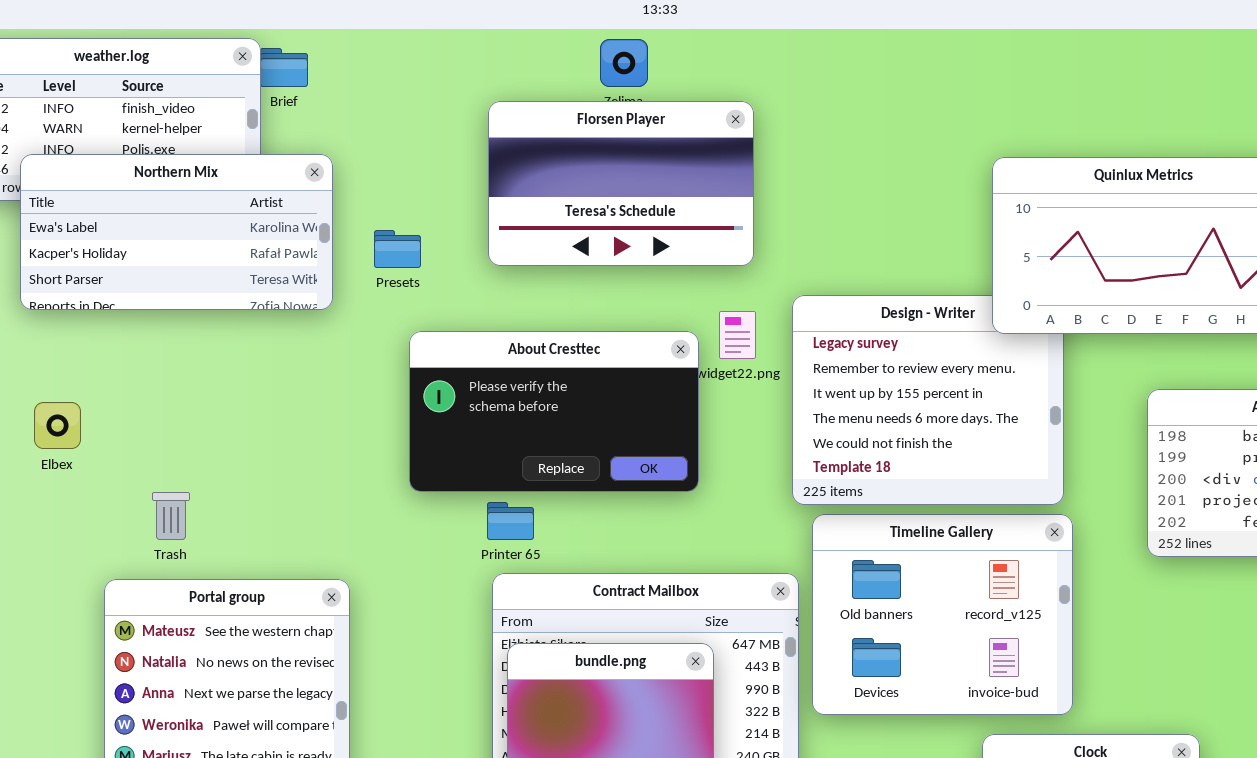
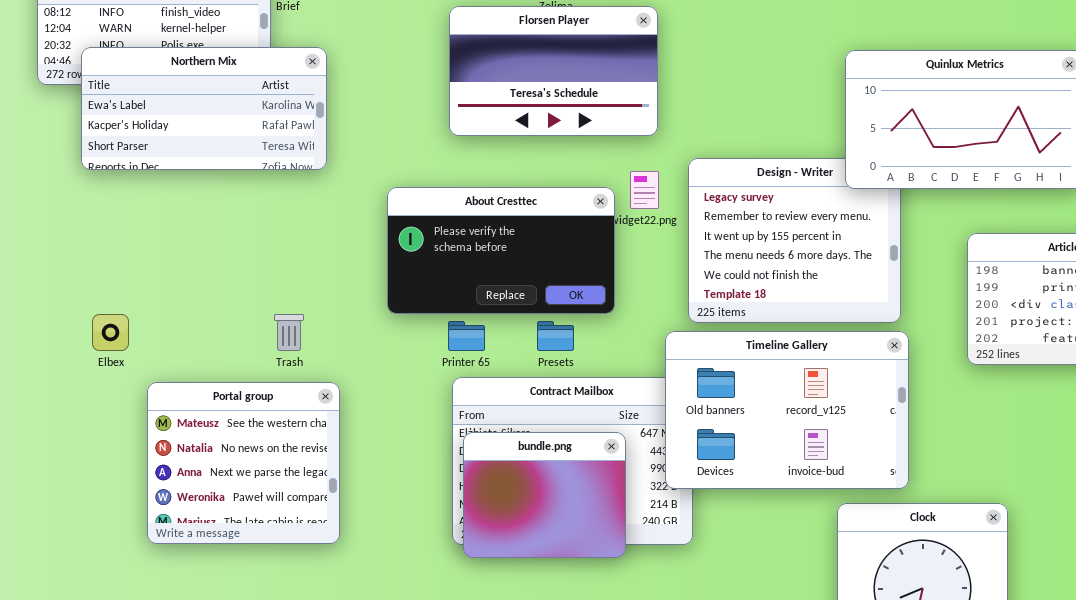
Presets: [374,230,421,268] -> [537,321,574,351], moved
Elbex: [34,402,81,449] -> [92,314,129,351], moved
Trash: [152,492,190,540] -> [274,314,304,351], moved
Timeline Gallery: [812,514,1073,715] -> [665,331,909,489], resized

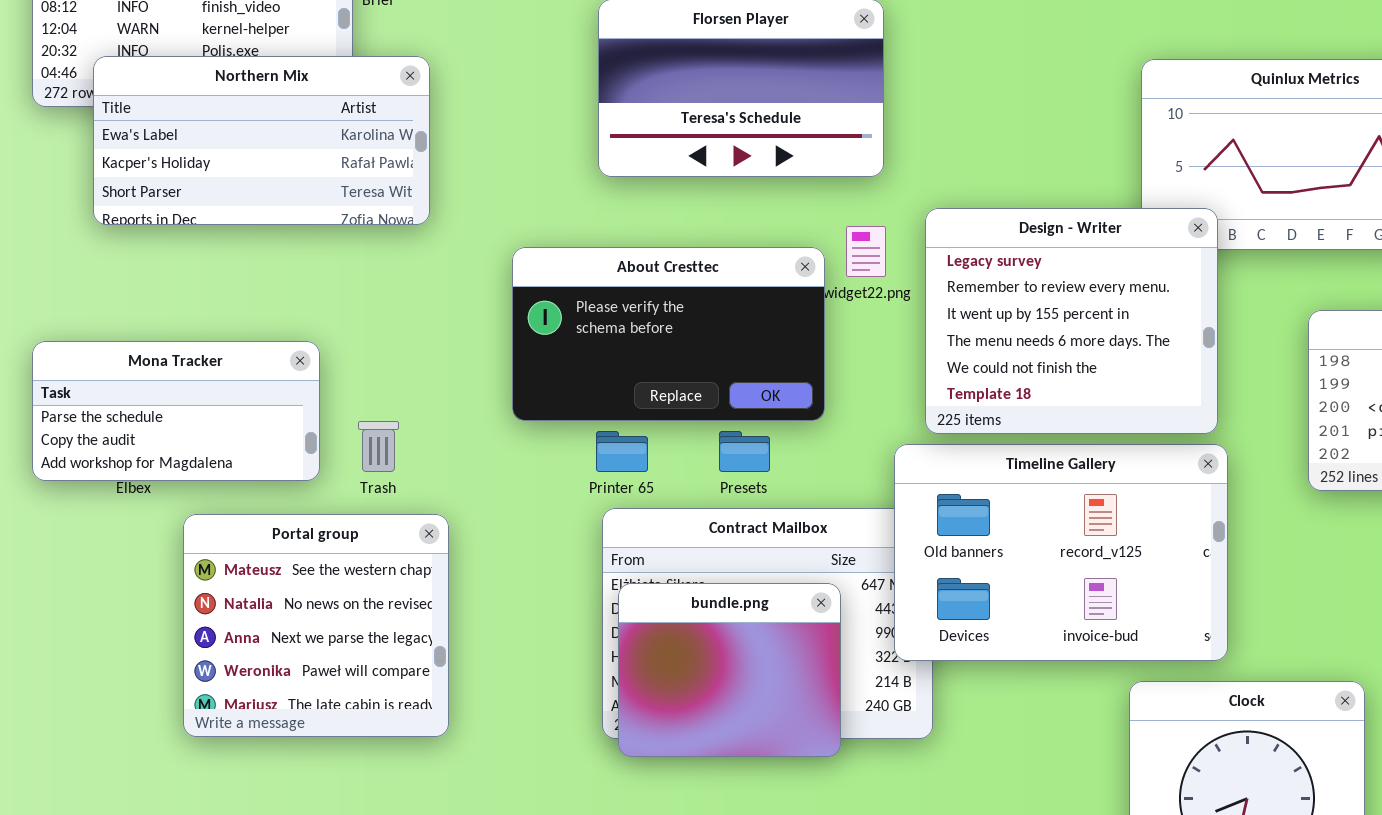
Design - Writer: [688,158,901,323] -> [925,208,1218,434], raised
Mona Tracker: none -> [32,341,320,481], opened

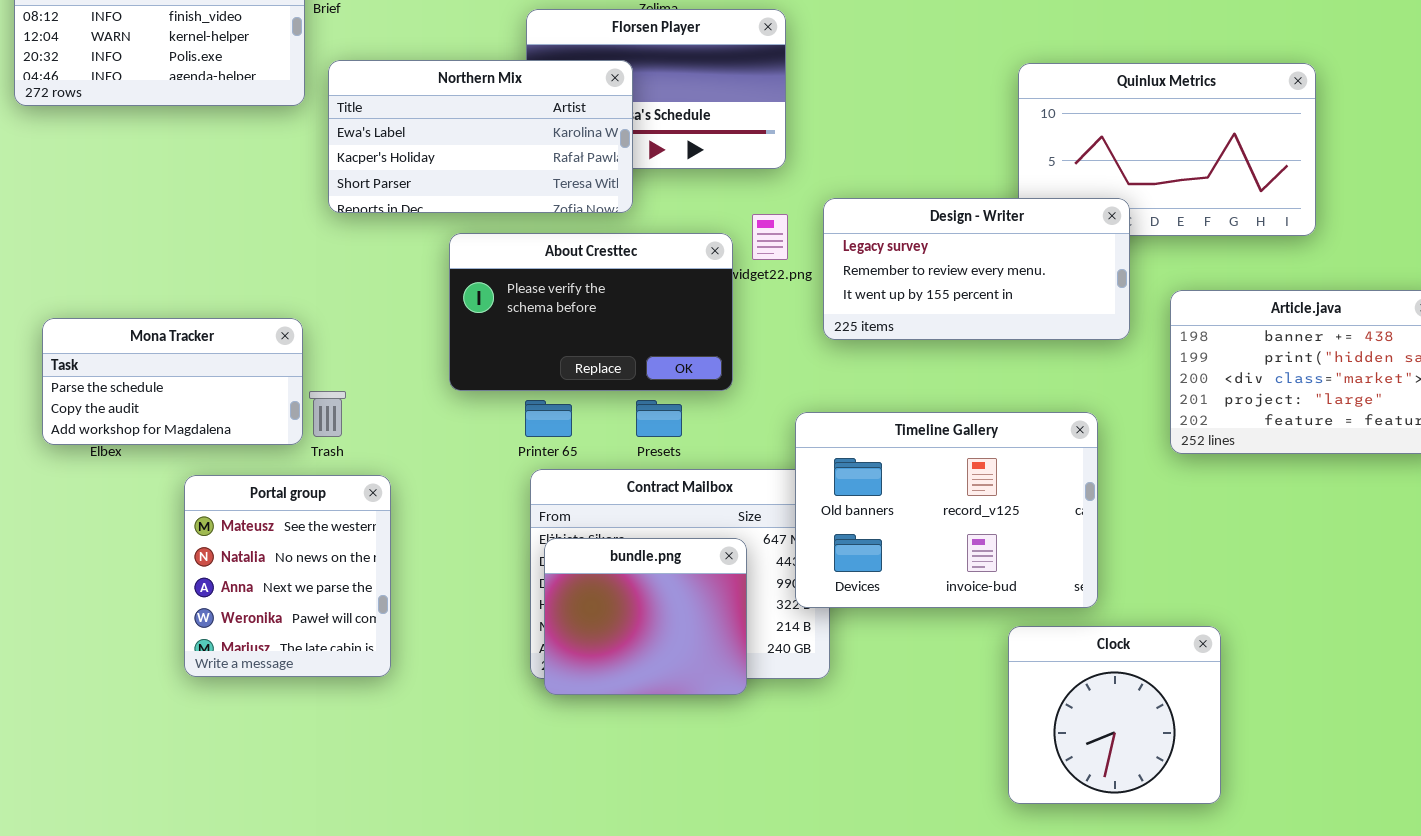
Northern Mix: [93,56,430,225] -> [328,60,633,213], moved
Design - Writer: [925,208,1218,434] -> [823,198,1130,340], resized
Mona Tracker: [32,341,320,481] -> [42,318,303,445], moved
Portal group: [183,514,449,737] -> [184,475,391,677], resized

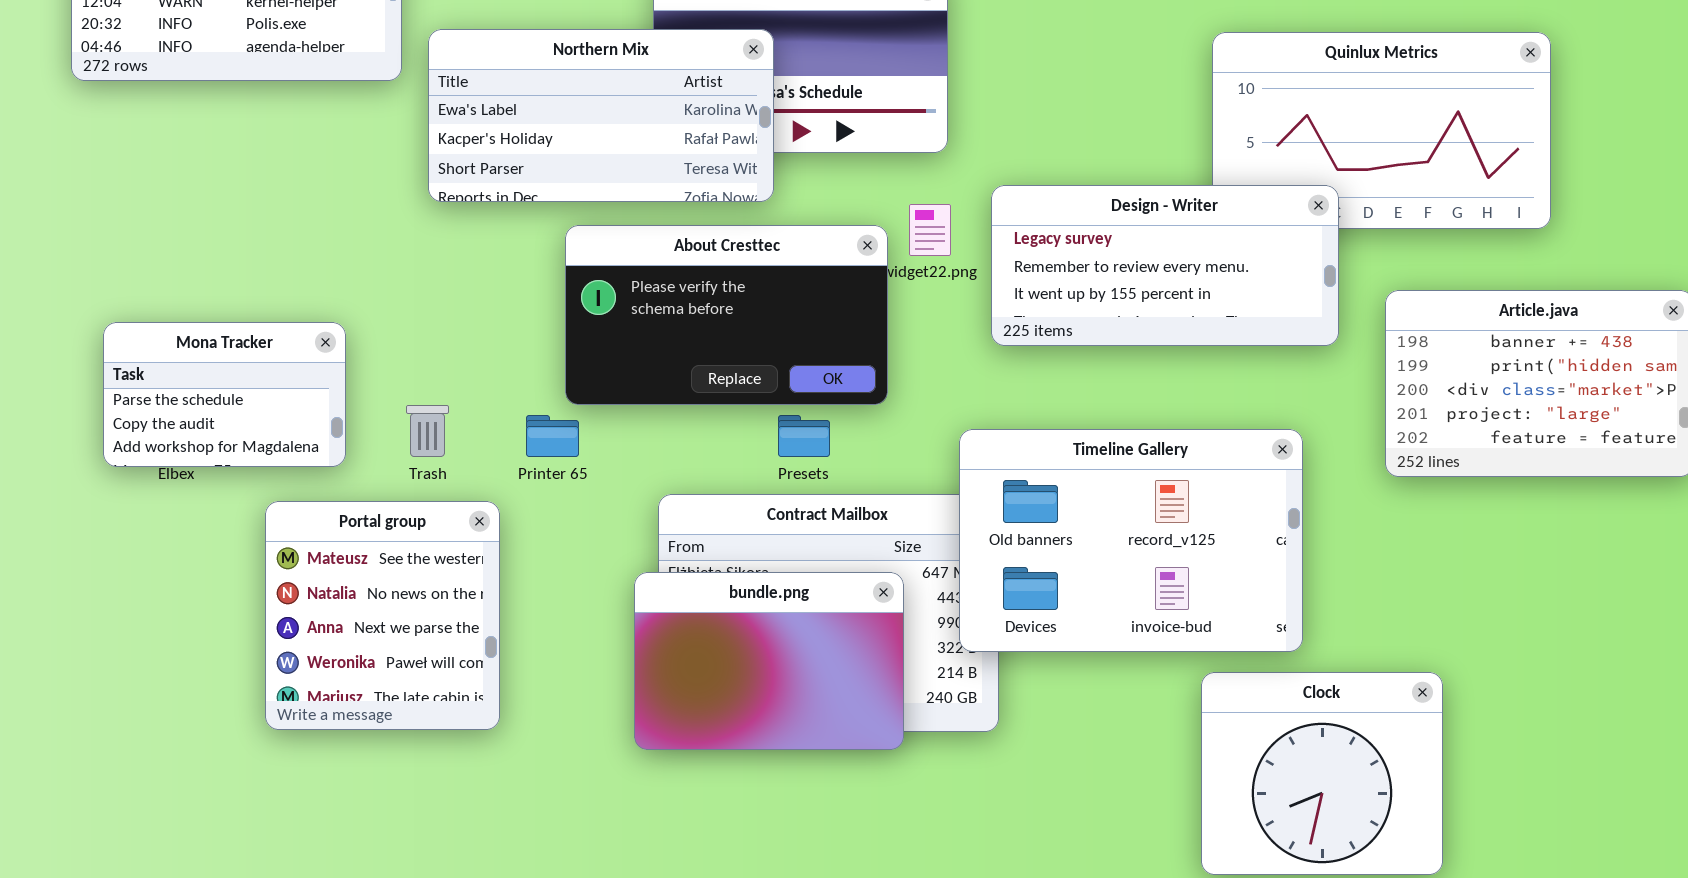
Mona Tracker: [42,318,303,445] -> [103,322,346,467], resized
Printer 65: [525,400,572,437] -> [526,415,579,457], moved
bundle.png: [544,538,747,695] -> [634,572,904,750], resized

